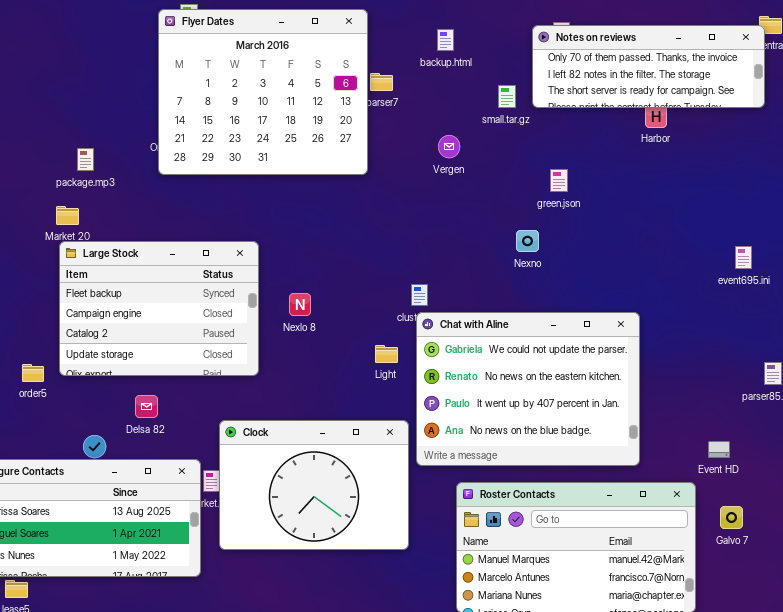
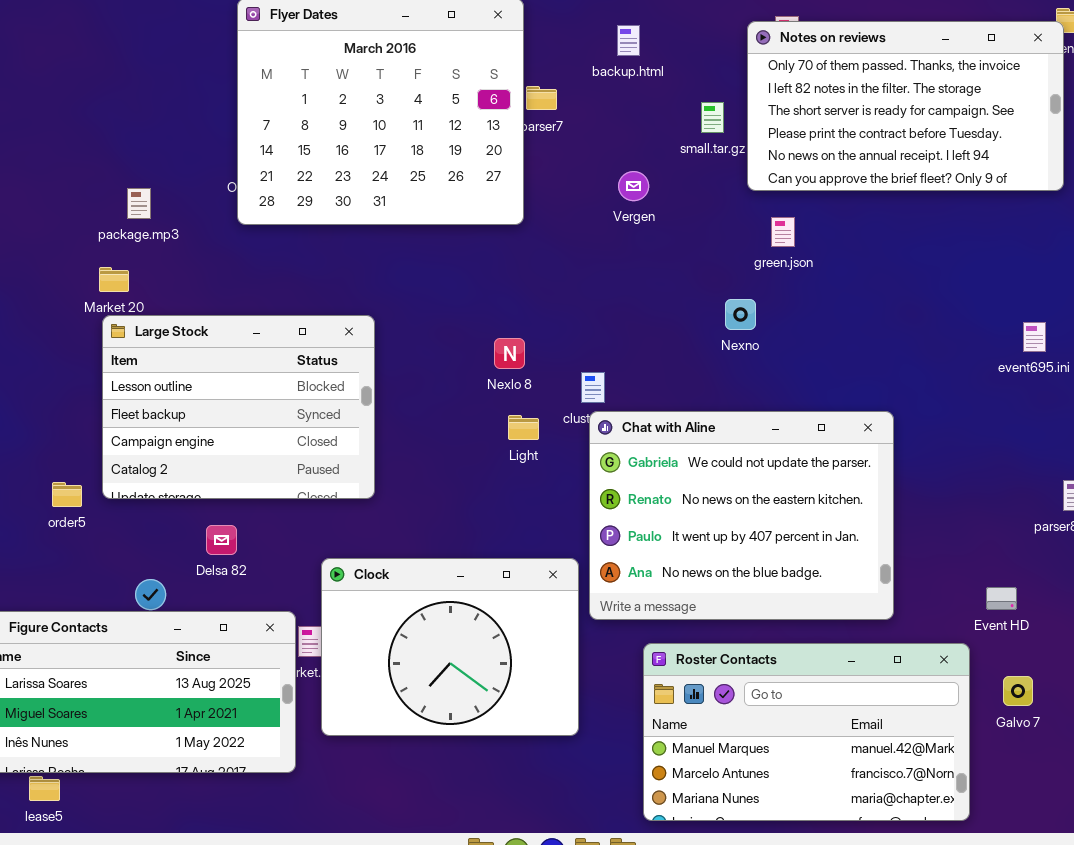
Notes on reviews: [532,25,765,108] -> [747,21,1064,191], resized
Large Stock: [59,241,259,376] -> [102,315,375,499], scrolled up 1 row
Nexlo 8: [289,293,311,316] -> [494,338,525,369], moved
Light: [375,345,398,363] -> [508,415,539,440], moved

